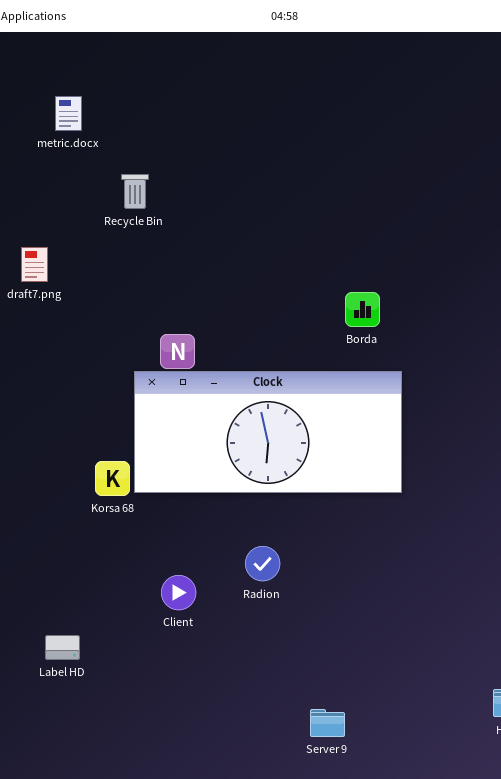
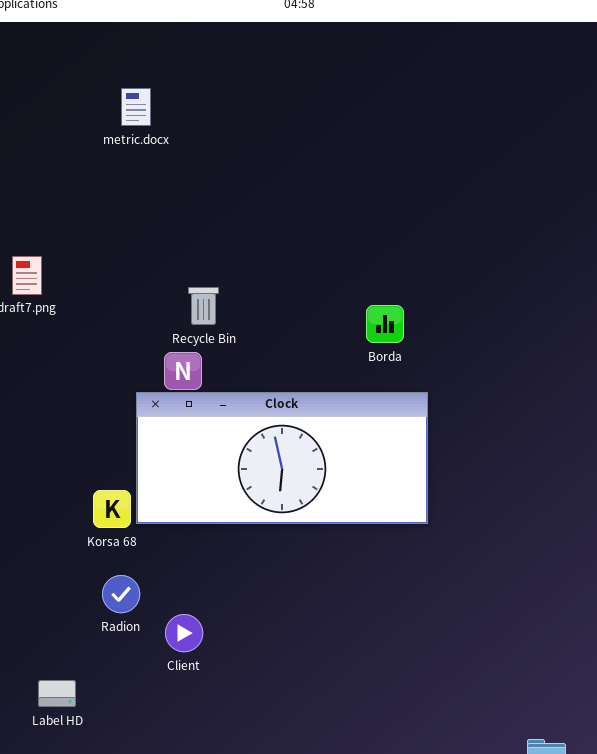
metric.docx: [55,96,82,131] -> [121,88,151,126], moved
Recycle Bin: [121,174,149,209] -> [188,287,219,325], moved
Radion: [245,546,280,581] -> [102,575,140,613], moved

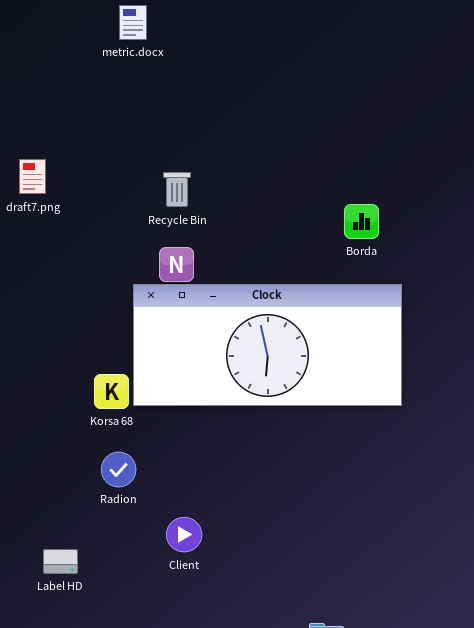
Recycle Bin: [188,287,219,325] -> [163,172,191,207], moved
Client: [165,614,203,652] -> [166,517,202,552], moved

